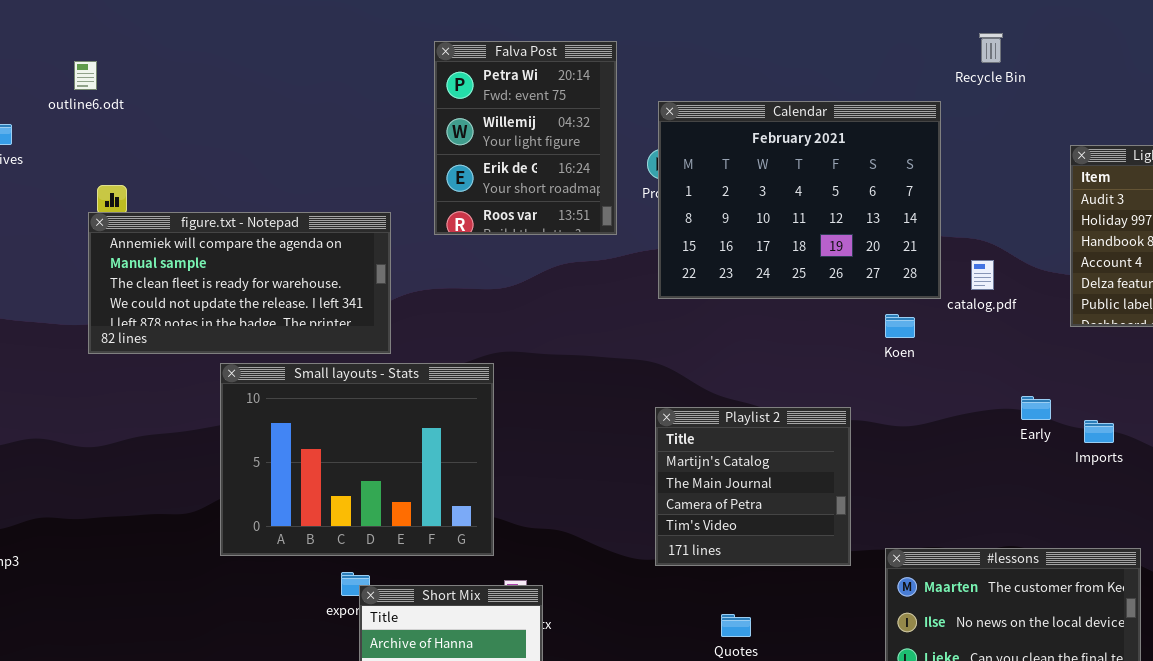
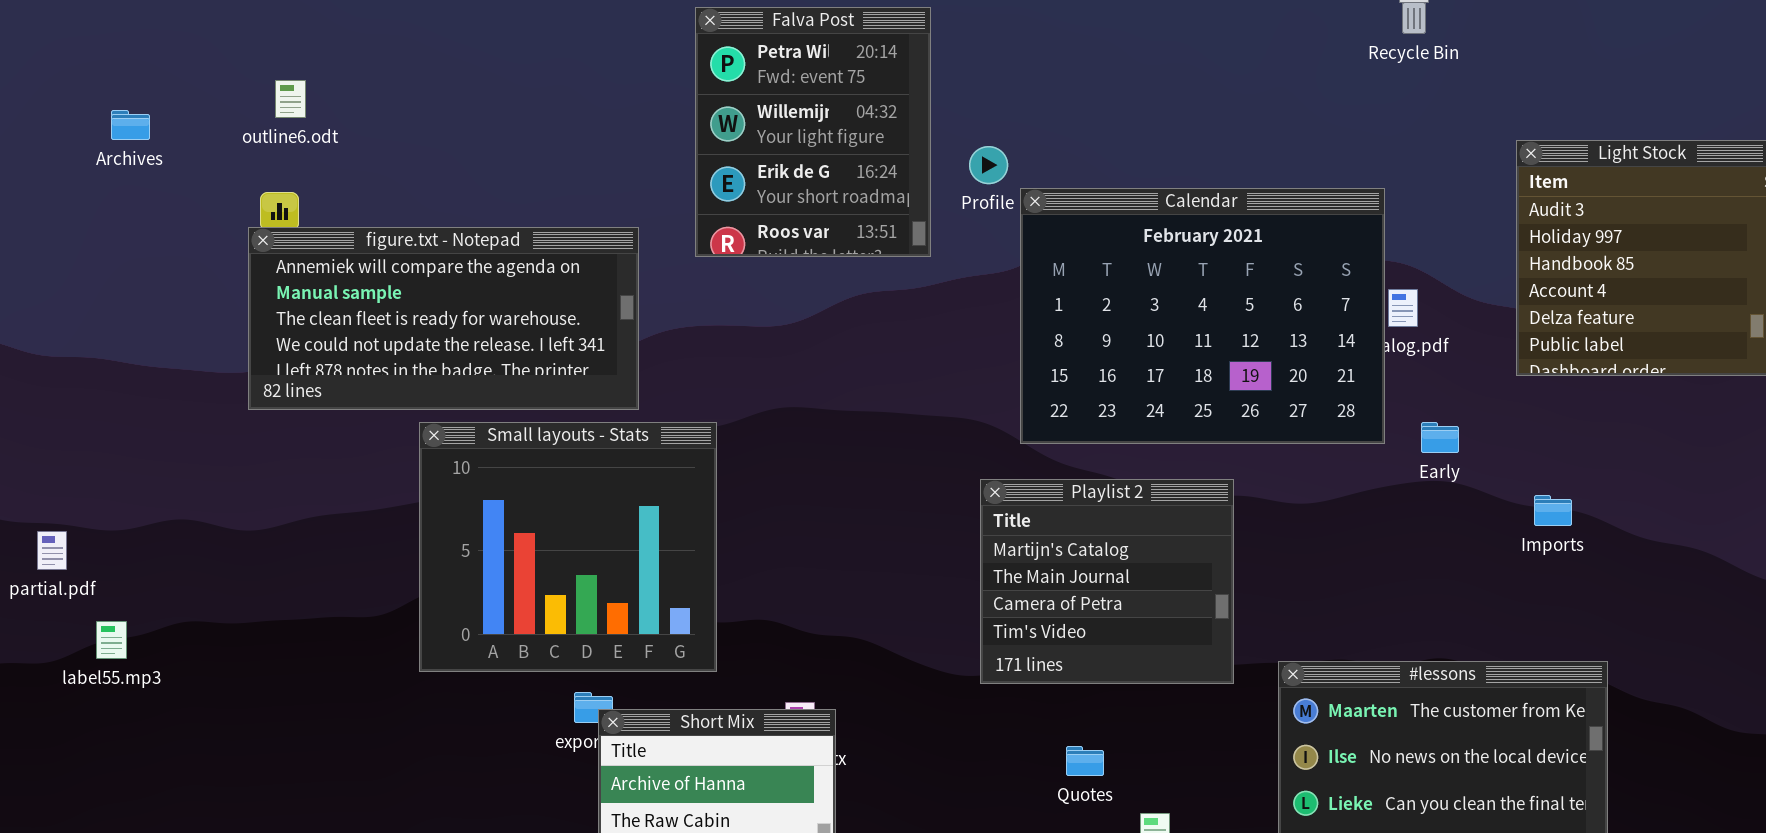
outline6.odt: [74,61,97,90] -> [275,80,306,118], moved
Calendar: [658,101,941,299] -> [1020,188,1385,444], moved
Small layouts - Stats: [220,363,494,556] -> [419,422,717,672], resized
Early: [1021,396,1051,420] -> [1421,422,1459,453], moved

